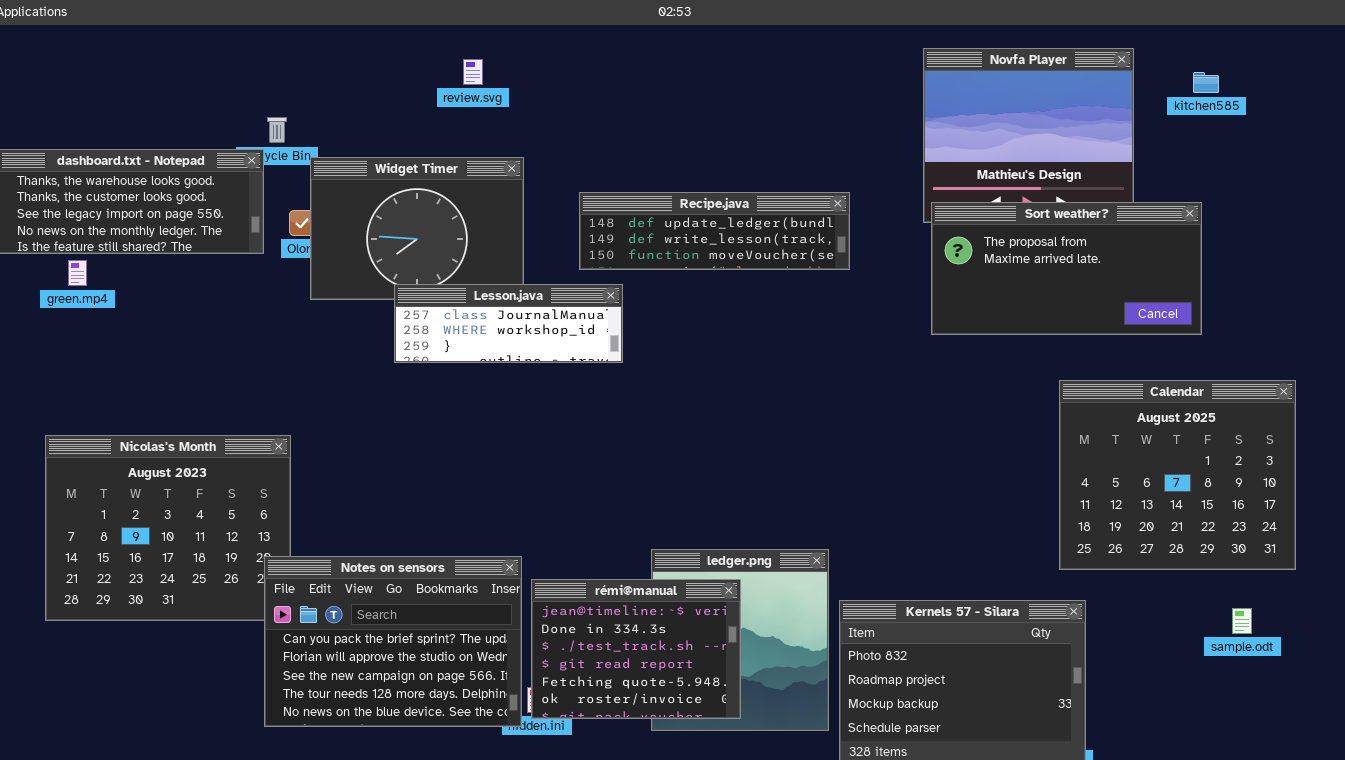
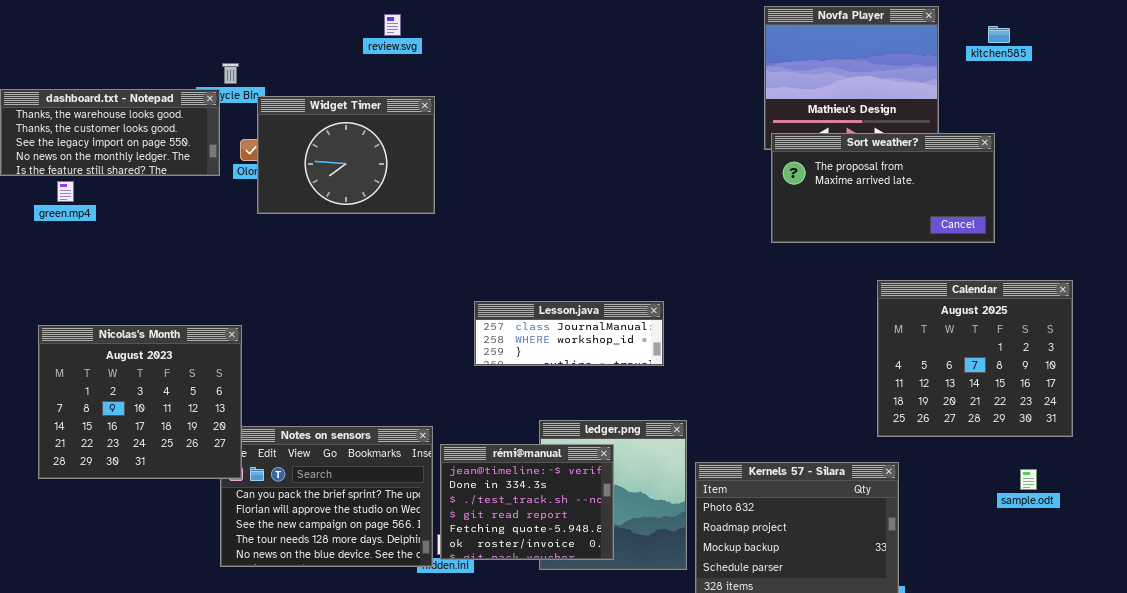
Recipe.java: [579,192,850,270] -> none, closed
Lesson.java: [394,284,623,363] -> [474,301,664,366], moved
Nicolas's Month: [45,435,291,621] -> [38,325,242,479], raised

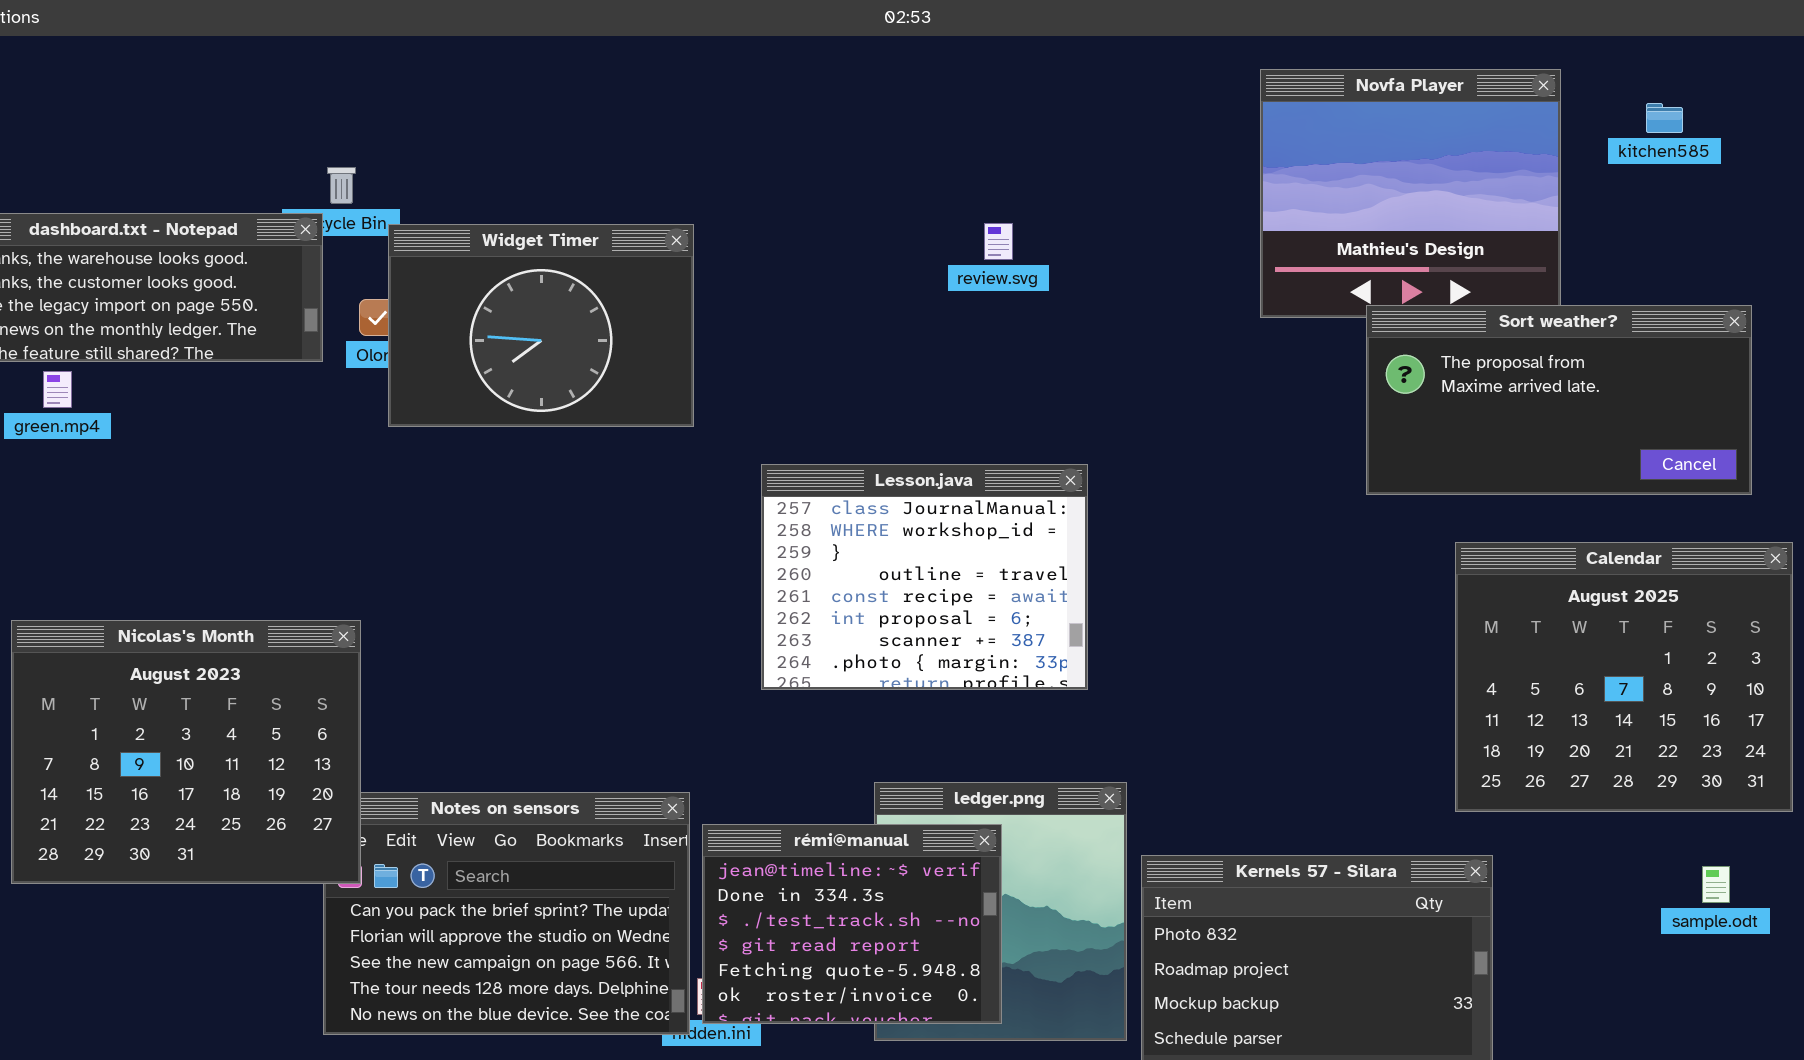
review.svg: [384,14,401,36] -> [984,223,1013,260], moved
Sort weather?: [771,133,995,243] -> [1366,305,1752,495], moved
Lesson.java: [474,301,664,366] -> [761,464,1088,690], resized

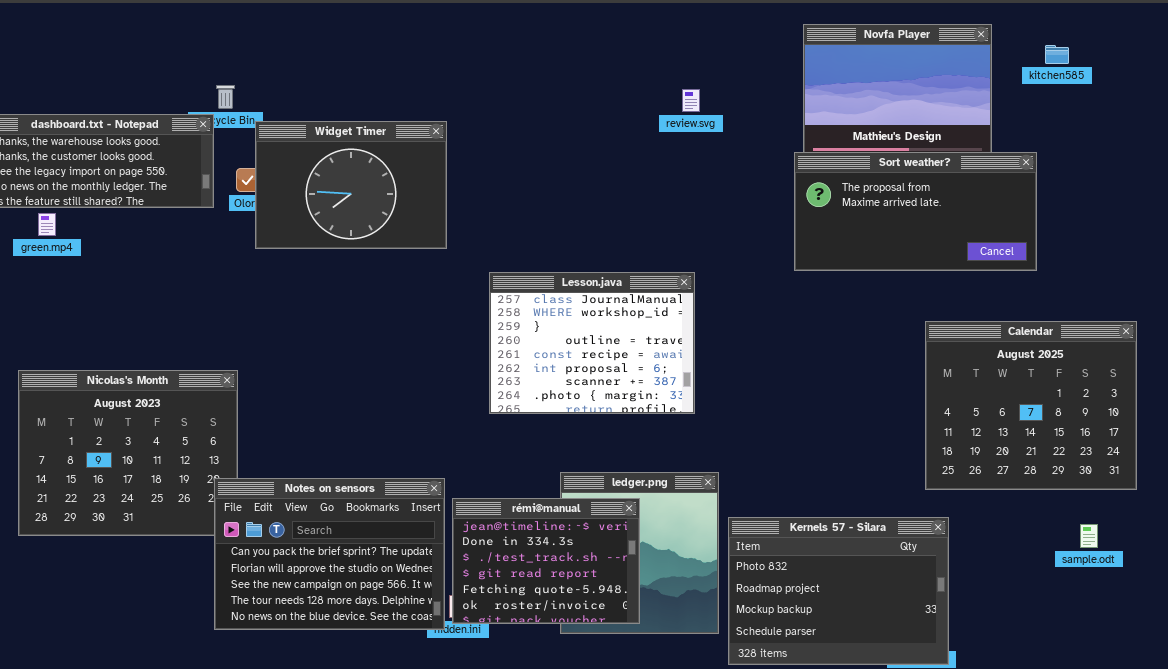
review.svg: [984,223,1013,260] -> [682,89,700,112], moved
Sort weather?: [1366,305,1752,495] -> [794,152,1037,271], moved
Notes on sensors: [323,792,690,1035] -> [214,478,445,630], raised

